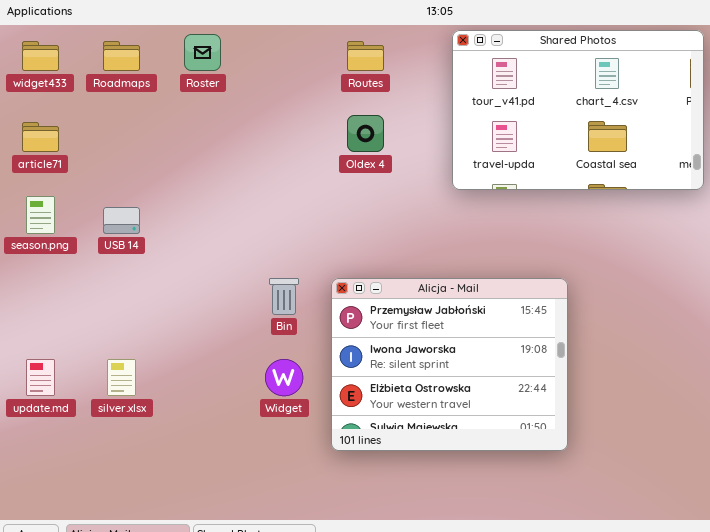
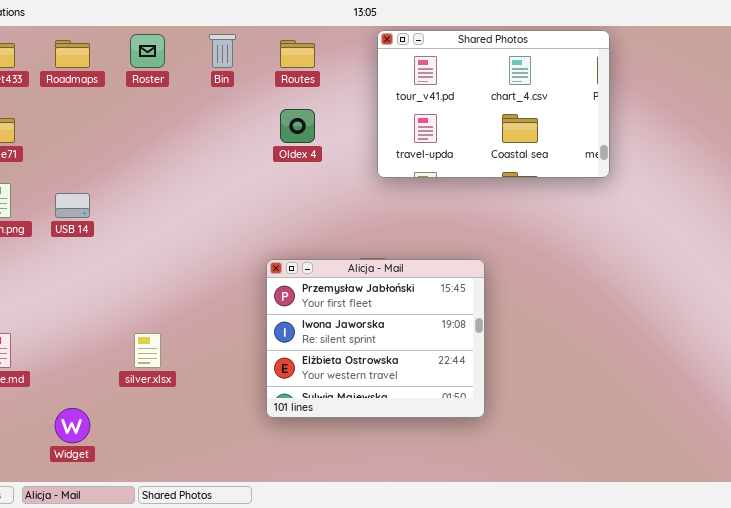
Bin: [269,278,299,315] -> [209,34,236,68], moved
silver.xlsx: [107,359,136,396] -> [134,333,161,368], moved
Widget: [265,359,303,396] -> [55,408,90,443], moved

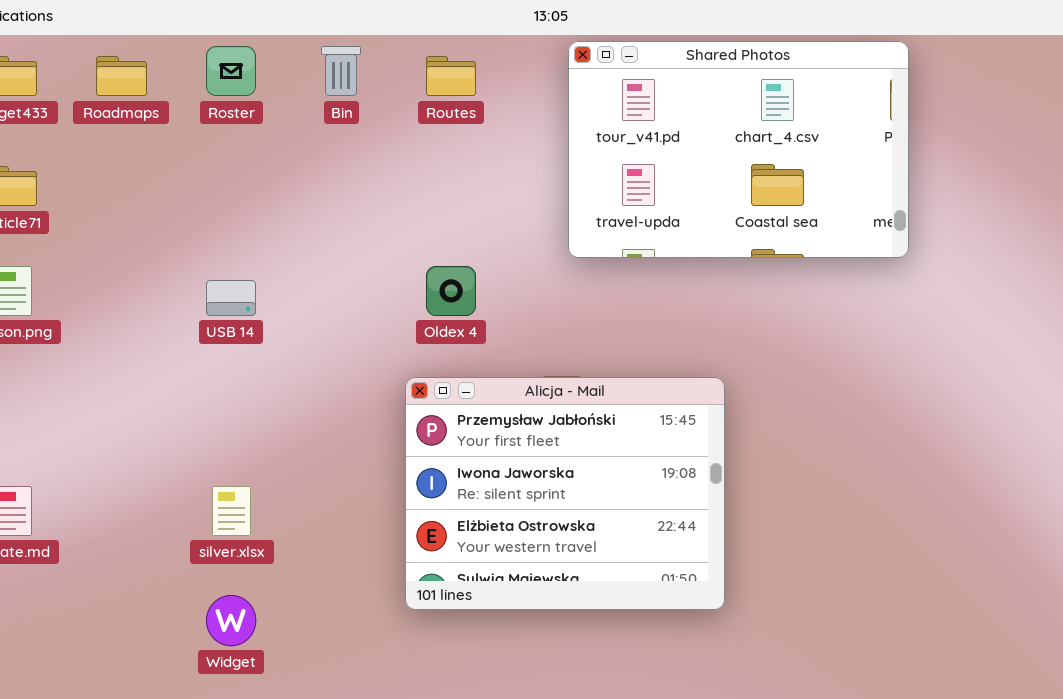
Oldex 4: [280,109,315,143] -> [426,266,476,316], moved
USB 14: [55,193,90,218] -> [206,280,256,316], moved
Widget: [55,408,90,443] -> [206,595,256,646], moved

